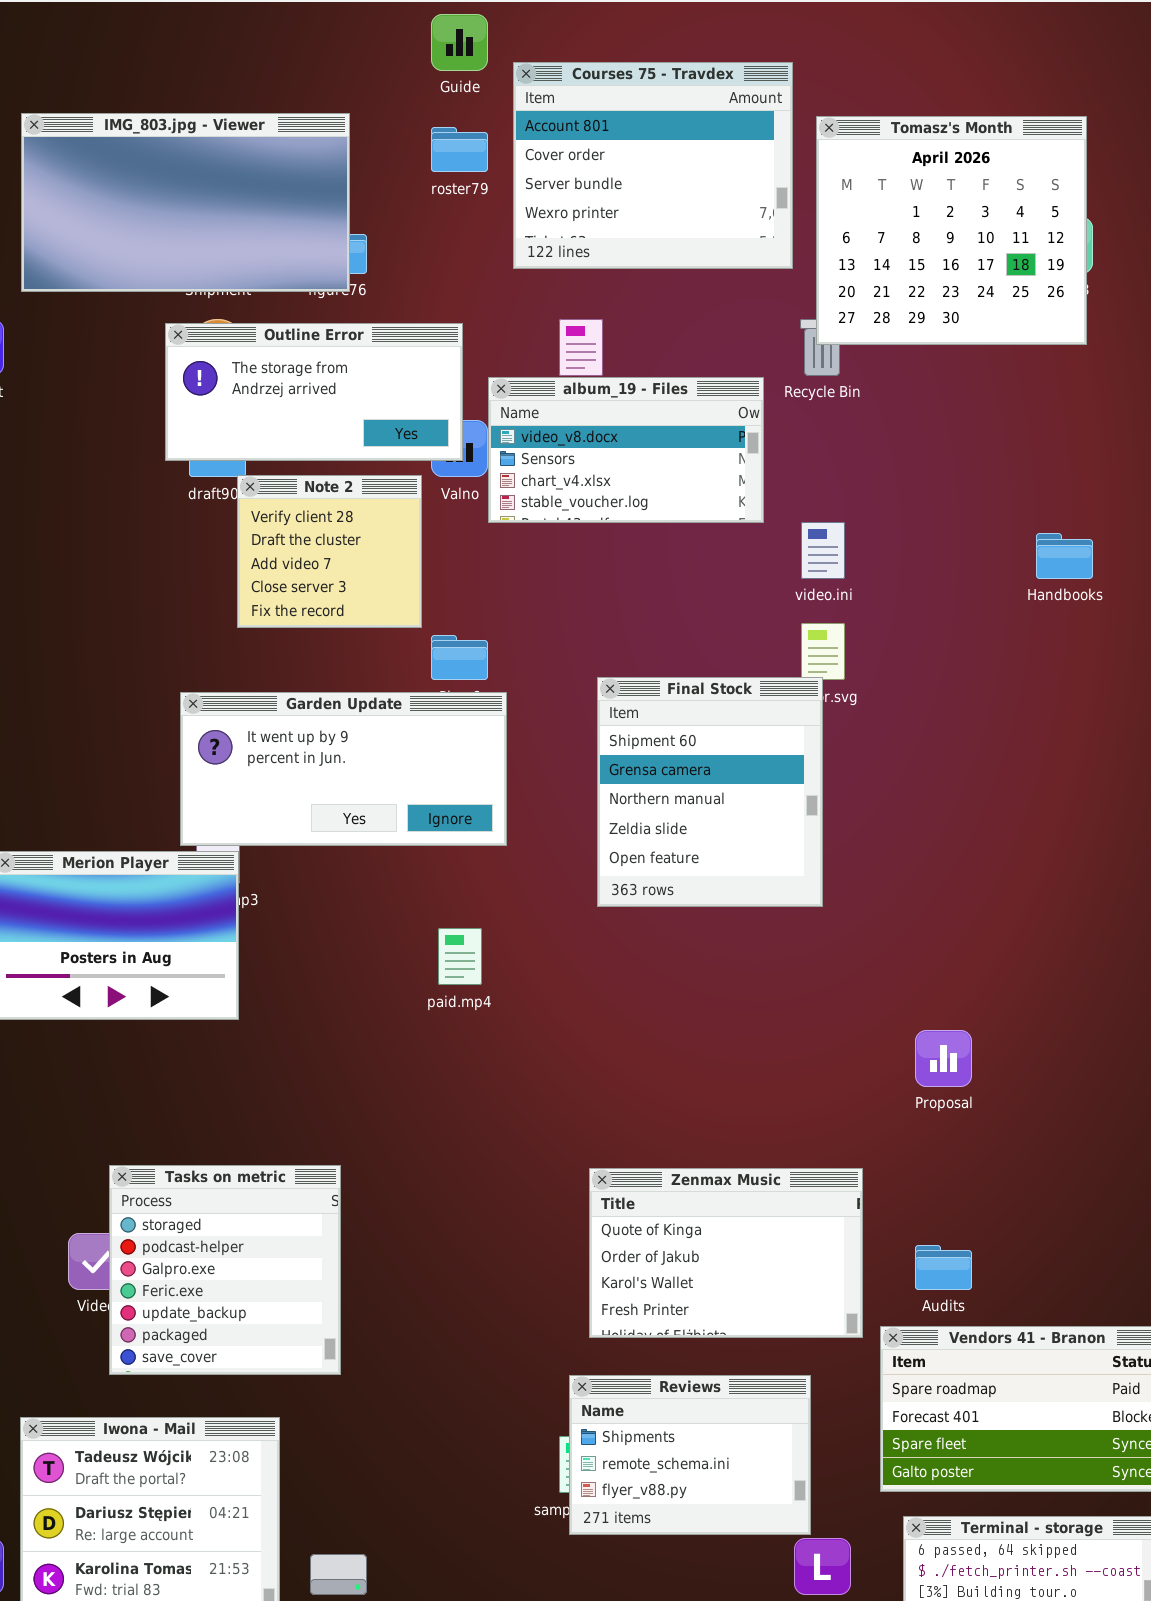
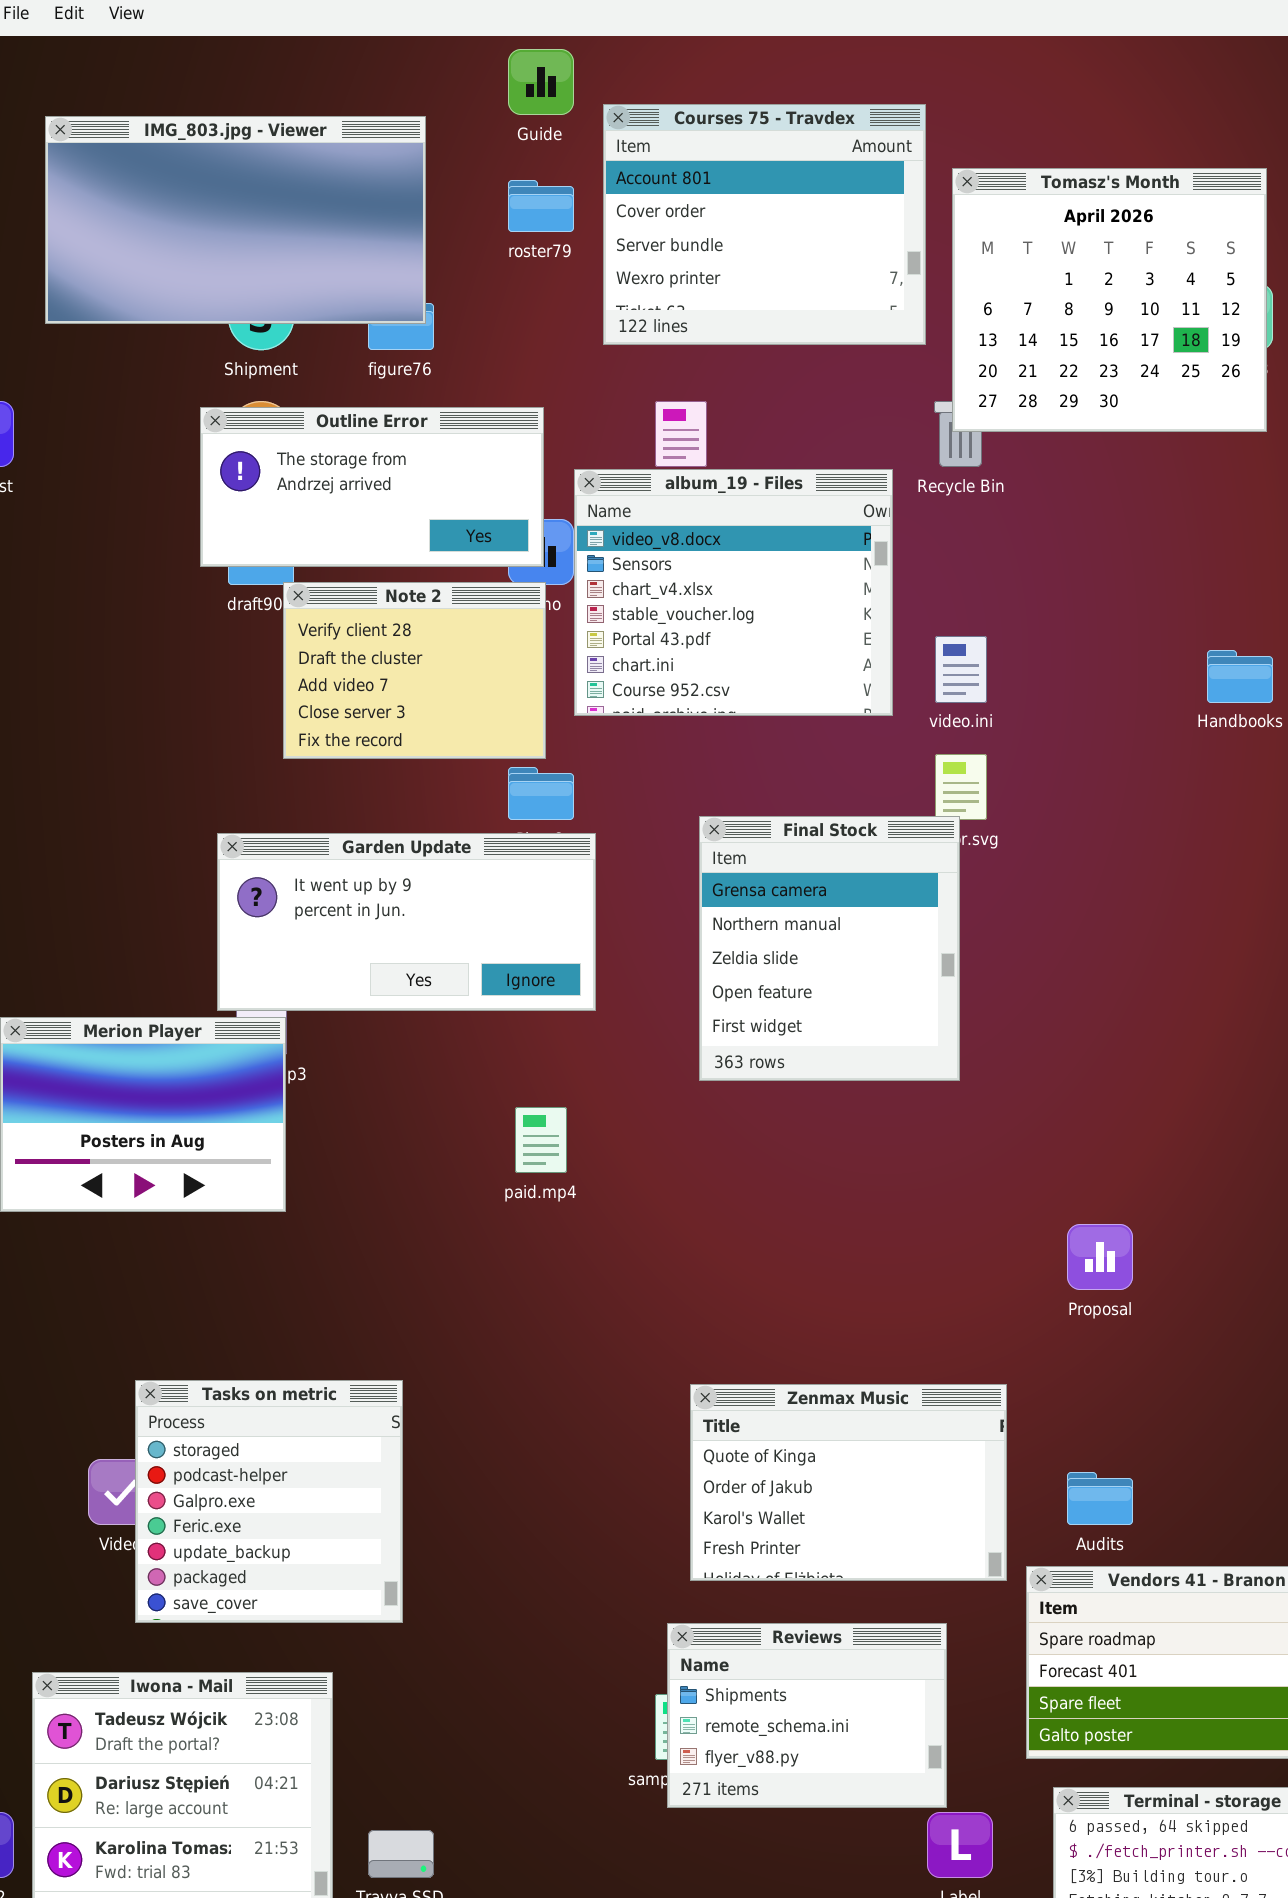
IMG_803.jpg - Viewer: [21,113,350,292] -> [45,116,426,324], moved
album_19 - Files: [488,377,764,523] -> [574,469,893,716], resized
Note 2: [237,475,422,628] -> [283,582,546,759], resized
Final Stock: [597,677,823,907] -> [699,816,960,1081], scrolled down 1 row

